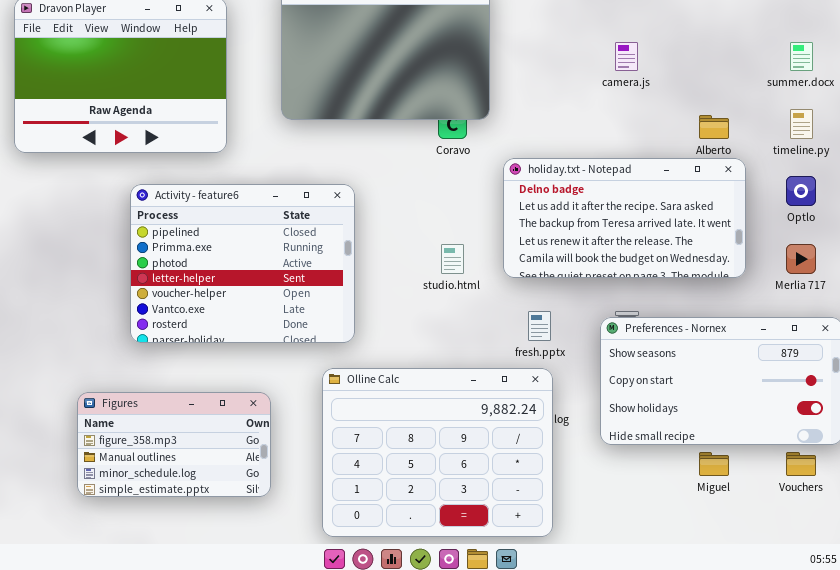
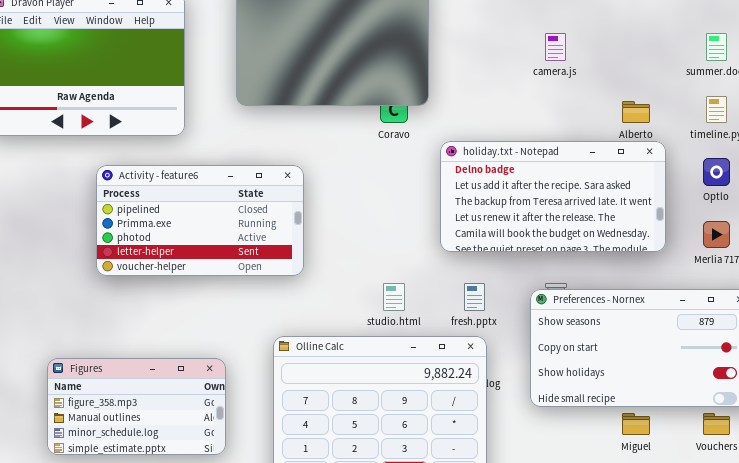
Activity - feature6: [130,184,355,343] -> [96,165,304,276], resized
studio.html: [441,244,464,274] -> [383,283,405,311], moved

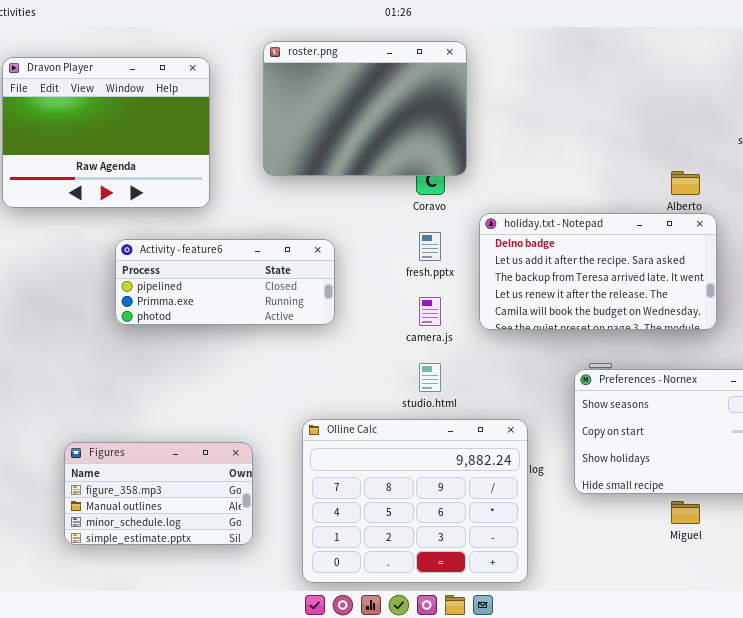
camera.js: [545,33,566,61] -> [419,297,441,326], moved
Activity - feature6: [96,165,304,276] -> [115,239,335,325], resized
fresh.pptx: [464,283,485,311] -> [419,232,441,261], moved

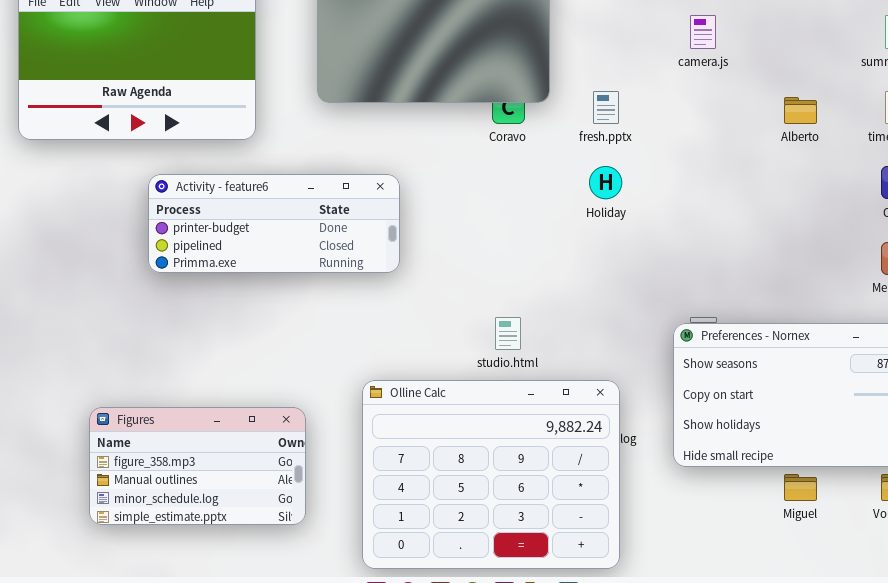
holiday.txt - Notepad: [479,213,717,330] -> none, closed
fresh.pptx: [419,232,441,261] -> [593,91,619,124], moved
Activity - feature6: [115,239,335,325] -> [148,174,400,273], scrolled up 1 row
camera.js: [419,297,441,326] -> [690,15,716,49], moved

